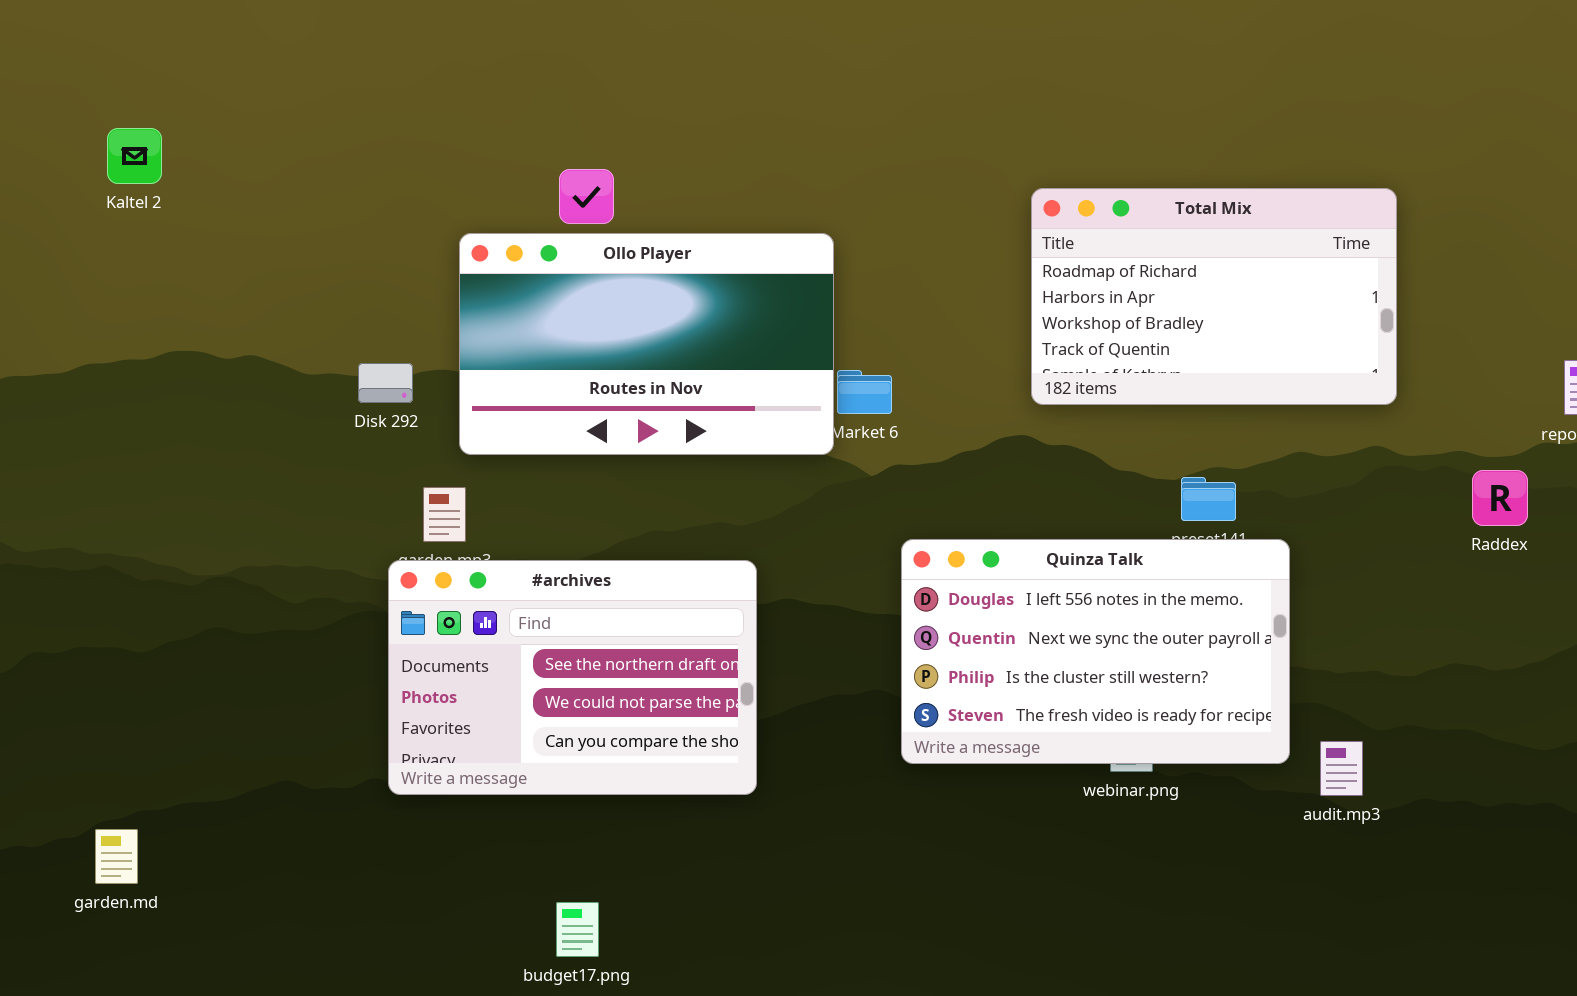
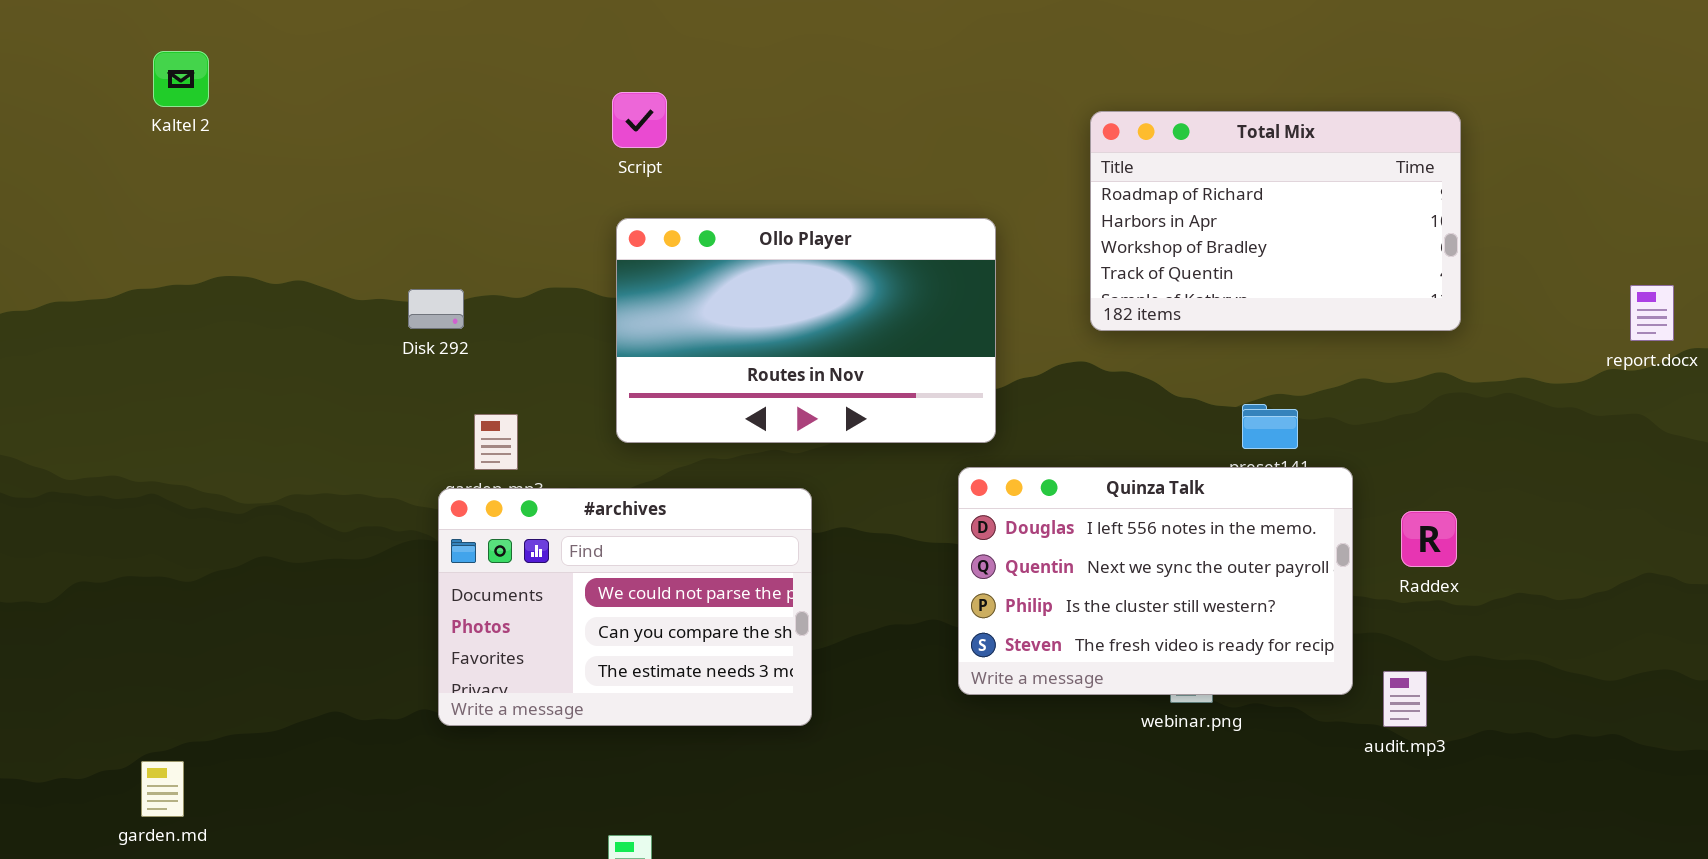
Ollo Player: [459,233,834,455] -> [616,218,996,443], moved
Raddex: [1472,470,1528,526] -> [1401,511,1457,567], moved
#archives: [388,560,757,795] -> [438,488,812,726], scrolled down 1 row

